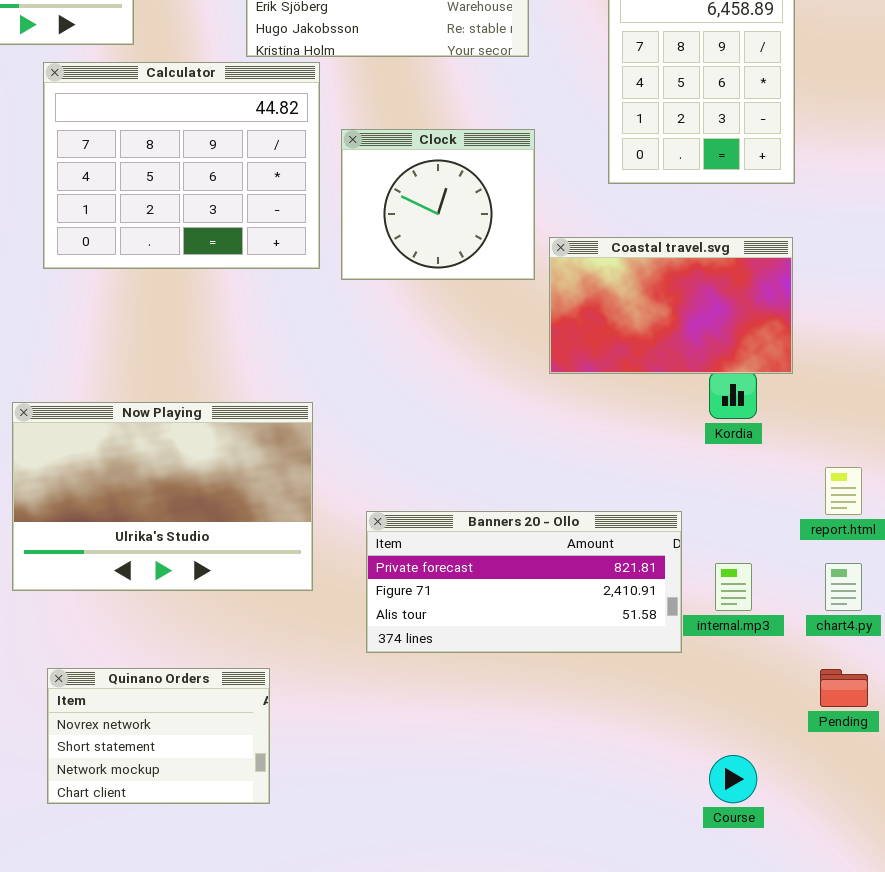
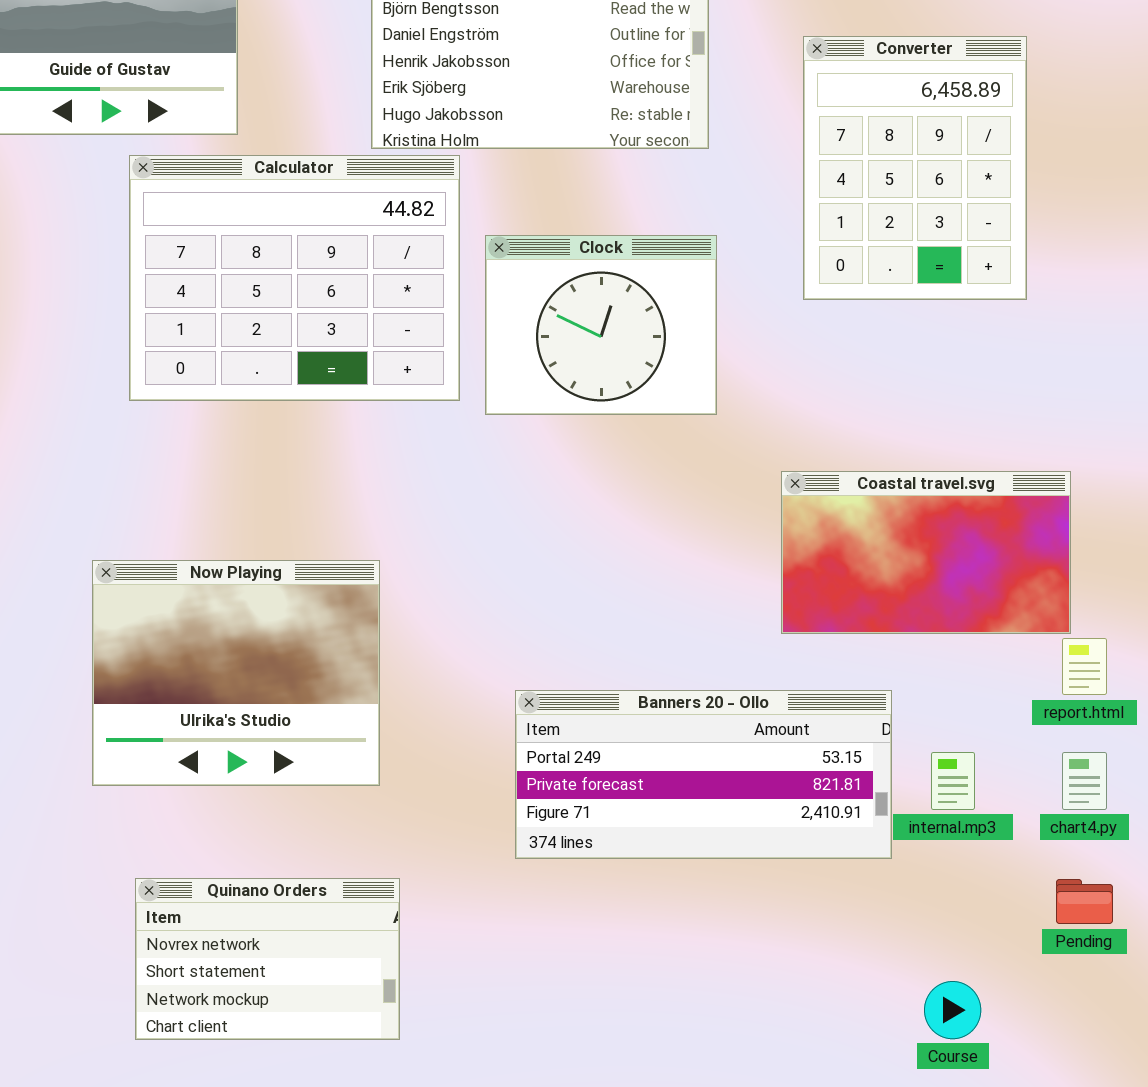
Coastal travel.svg: [549,237,793,374] -> [781,471,1071,634], moved
Now Playing: [12,402,313,591] -> [92,560,380,786], resized
Banners 20 - Ollo: [366,511,682,653] -> [515,690,892,859], scrolled up 1 row

